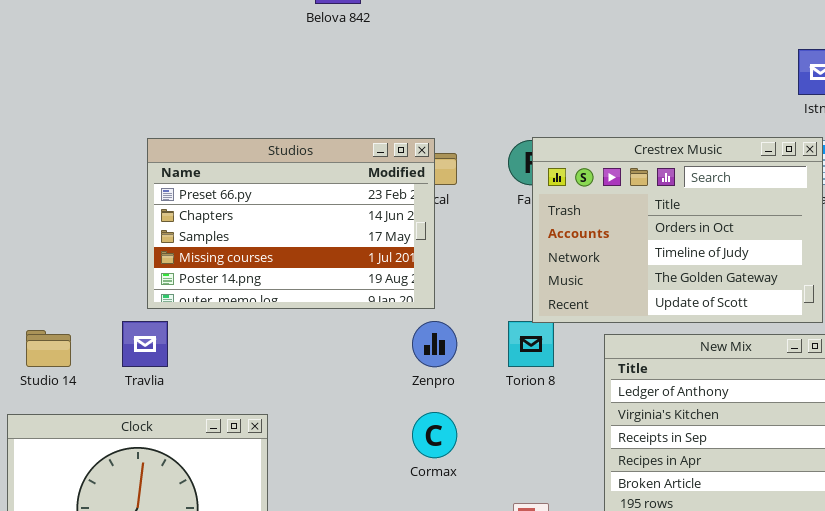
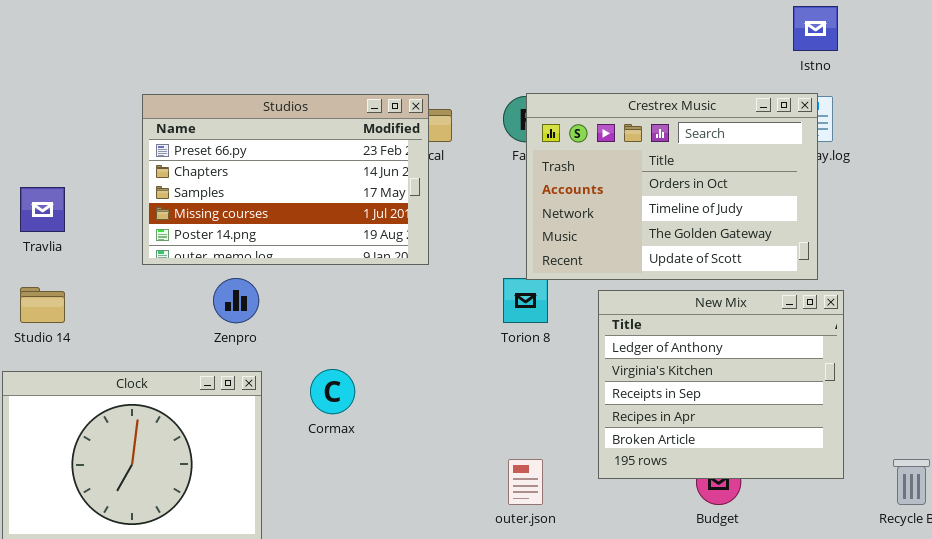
Travlia: [122,321,168,367] -> [20,187,65,232], moved
Zenpro: [412,321,457,367] -> [213,278,259,323], moved
Cormax: [412,412,457,458] -> [310,369,355,414], moved

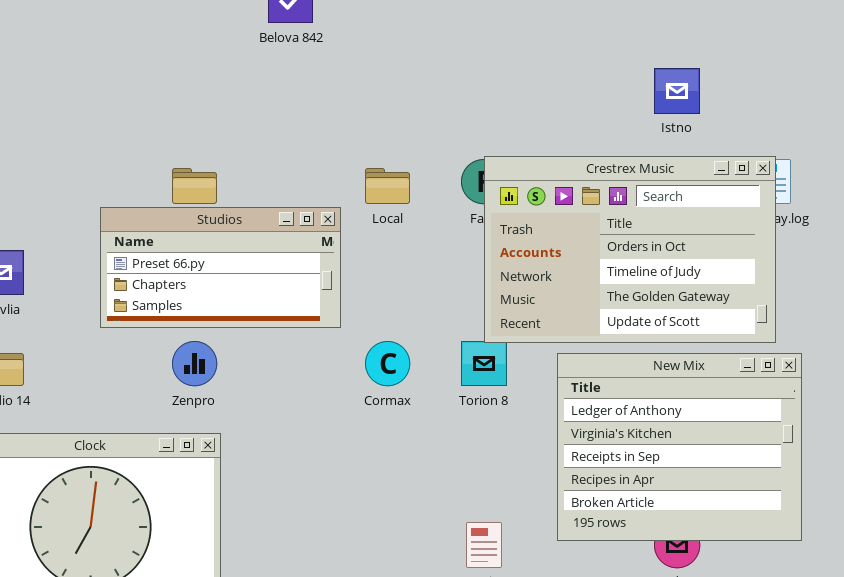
Istno: [793,6,838,51] -> [654,68,700,114], moved
Studios: [142,94,429,265] -> [100,207,341,328], resized
Cormax: [310,369,355,414] -> [365,341,410,386], moved

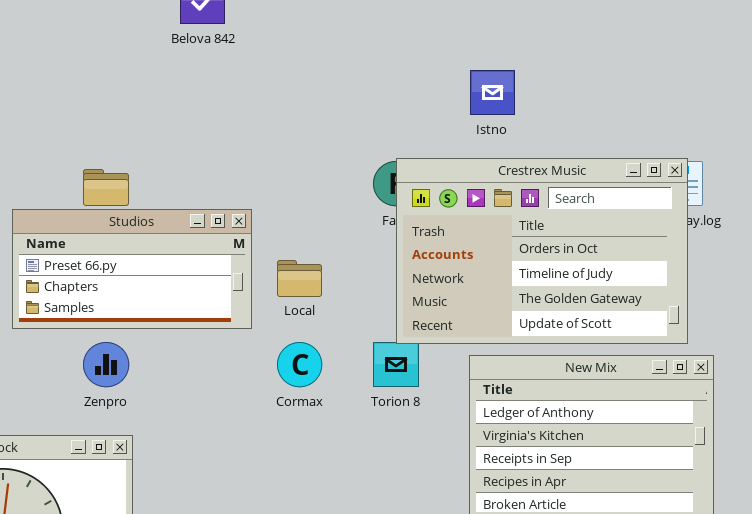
Istno: [654,68,700,114] -> [470,70,515,115], moved
Local: [365,168,410,204] -> [277,260,322,297], moved

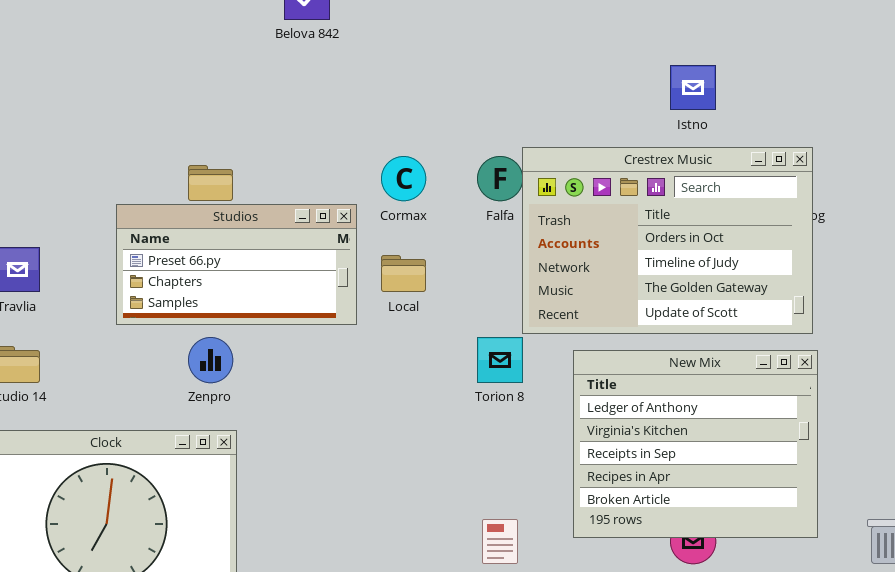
Istno: [470,70,515,115] -> [670,65,716,110], moved
Crestrex Music: [396,158,688,344] -> [522,147,813,334], moved
Cormax: [277,342,322,387] -> [381,156,426,201], moved

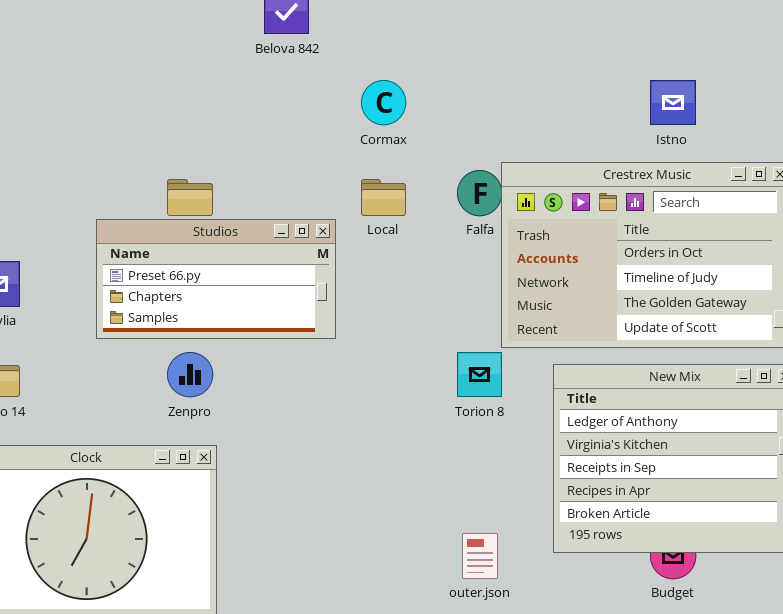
Cormax: [381,156,426,201] -> [361,80,406,125], moved
Local: [381,255,426,292] -> [361,179,406,216], moved

